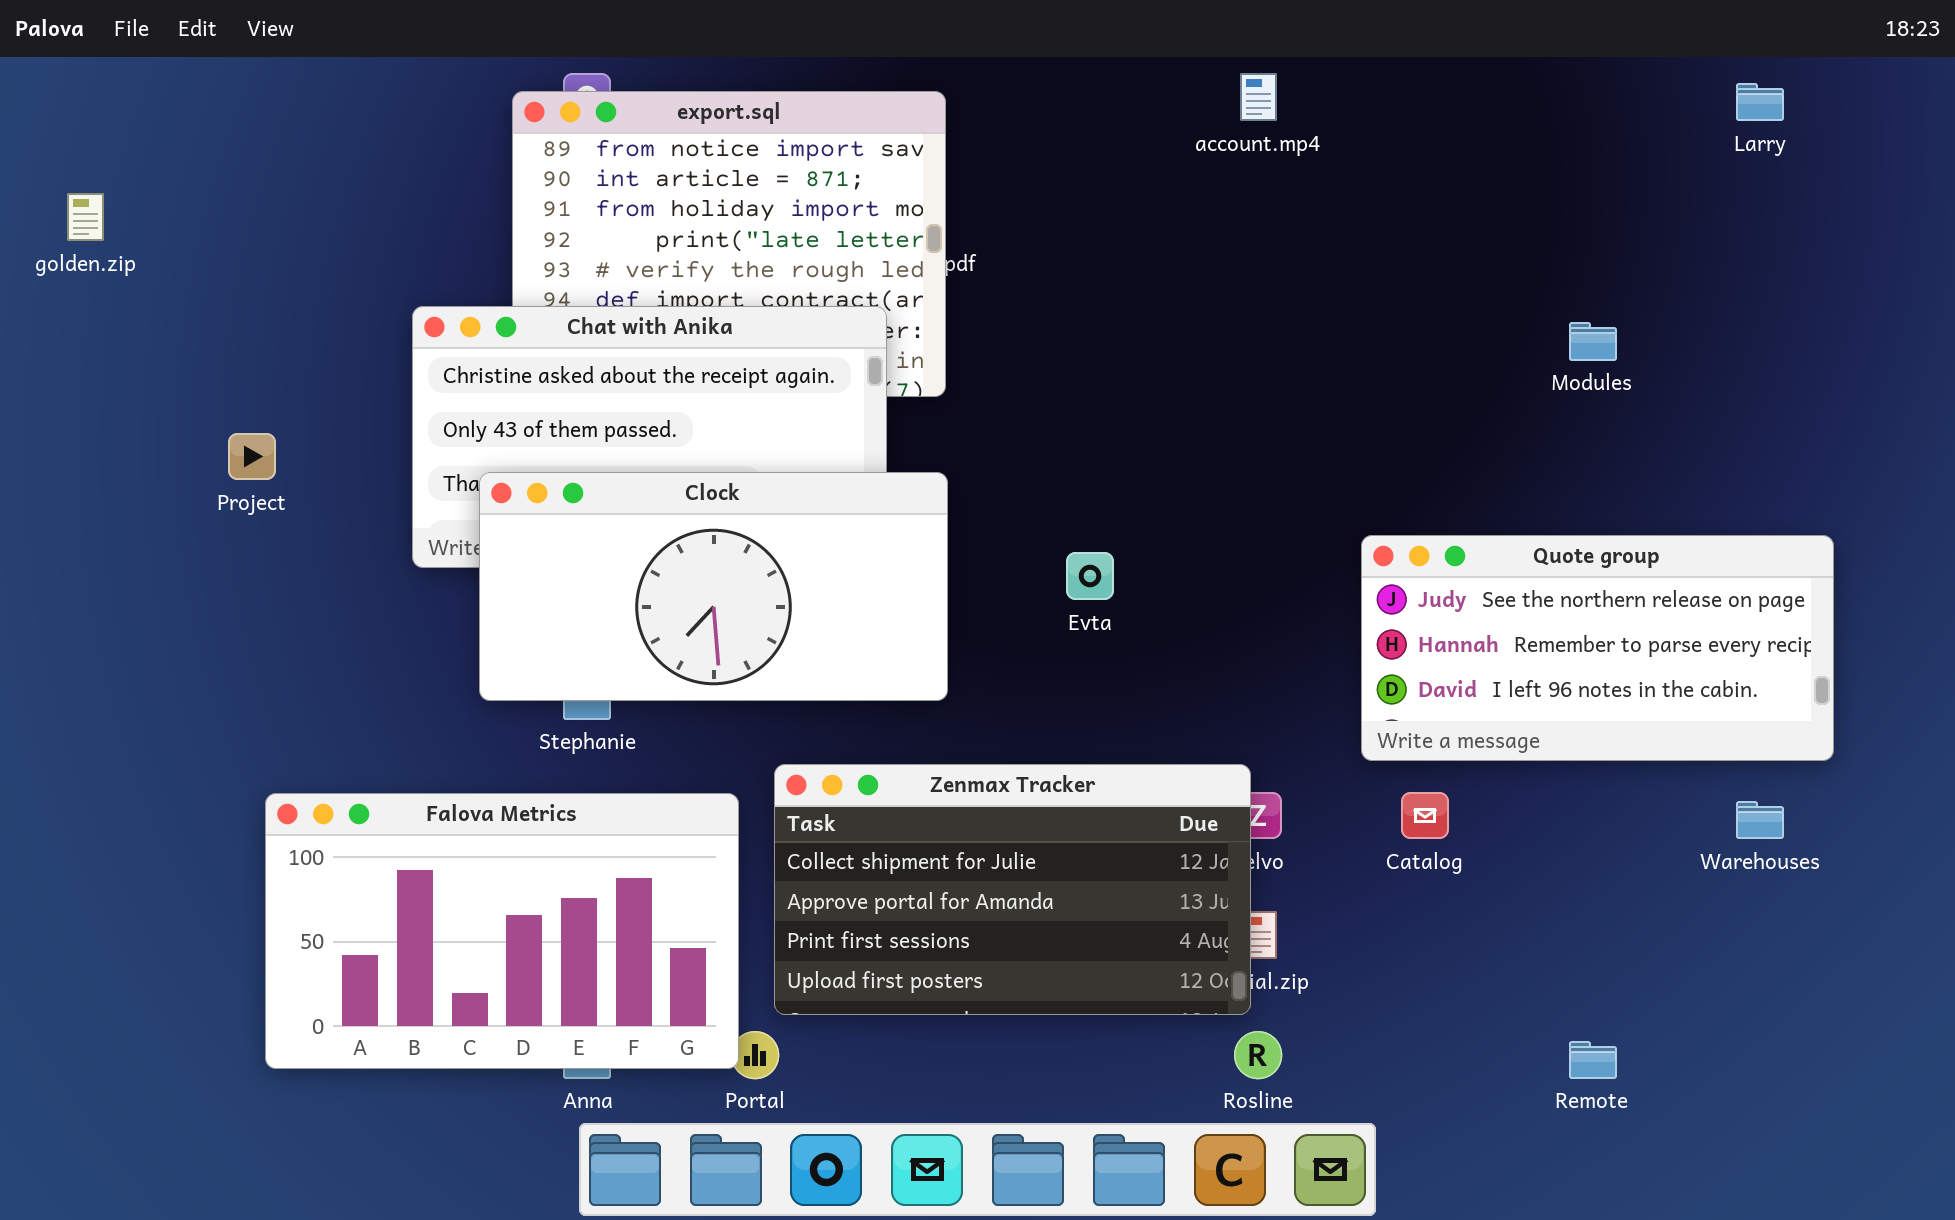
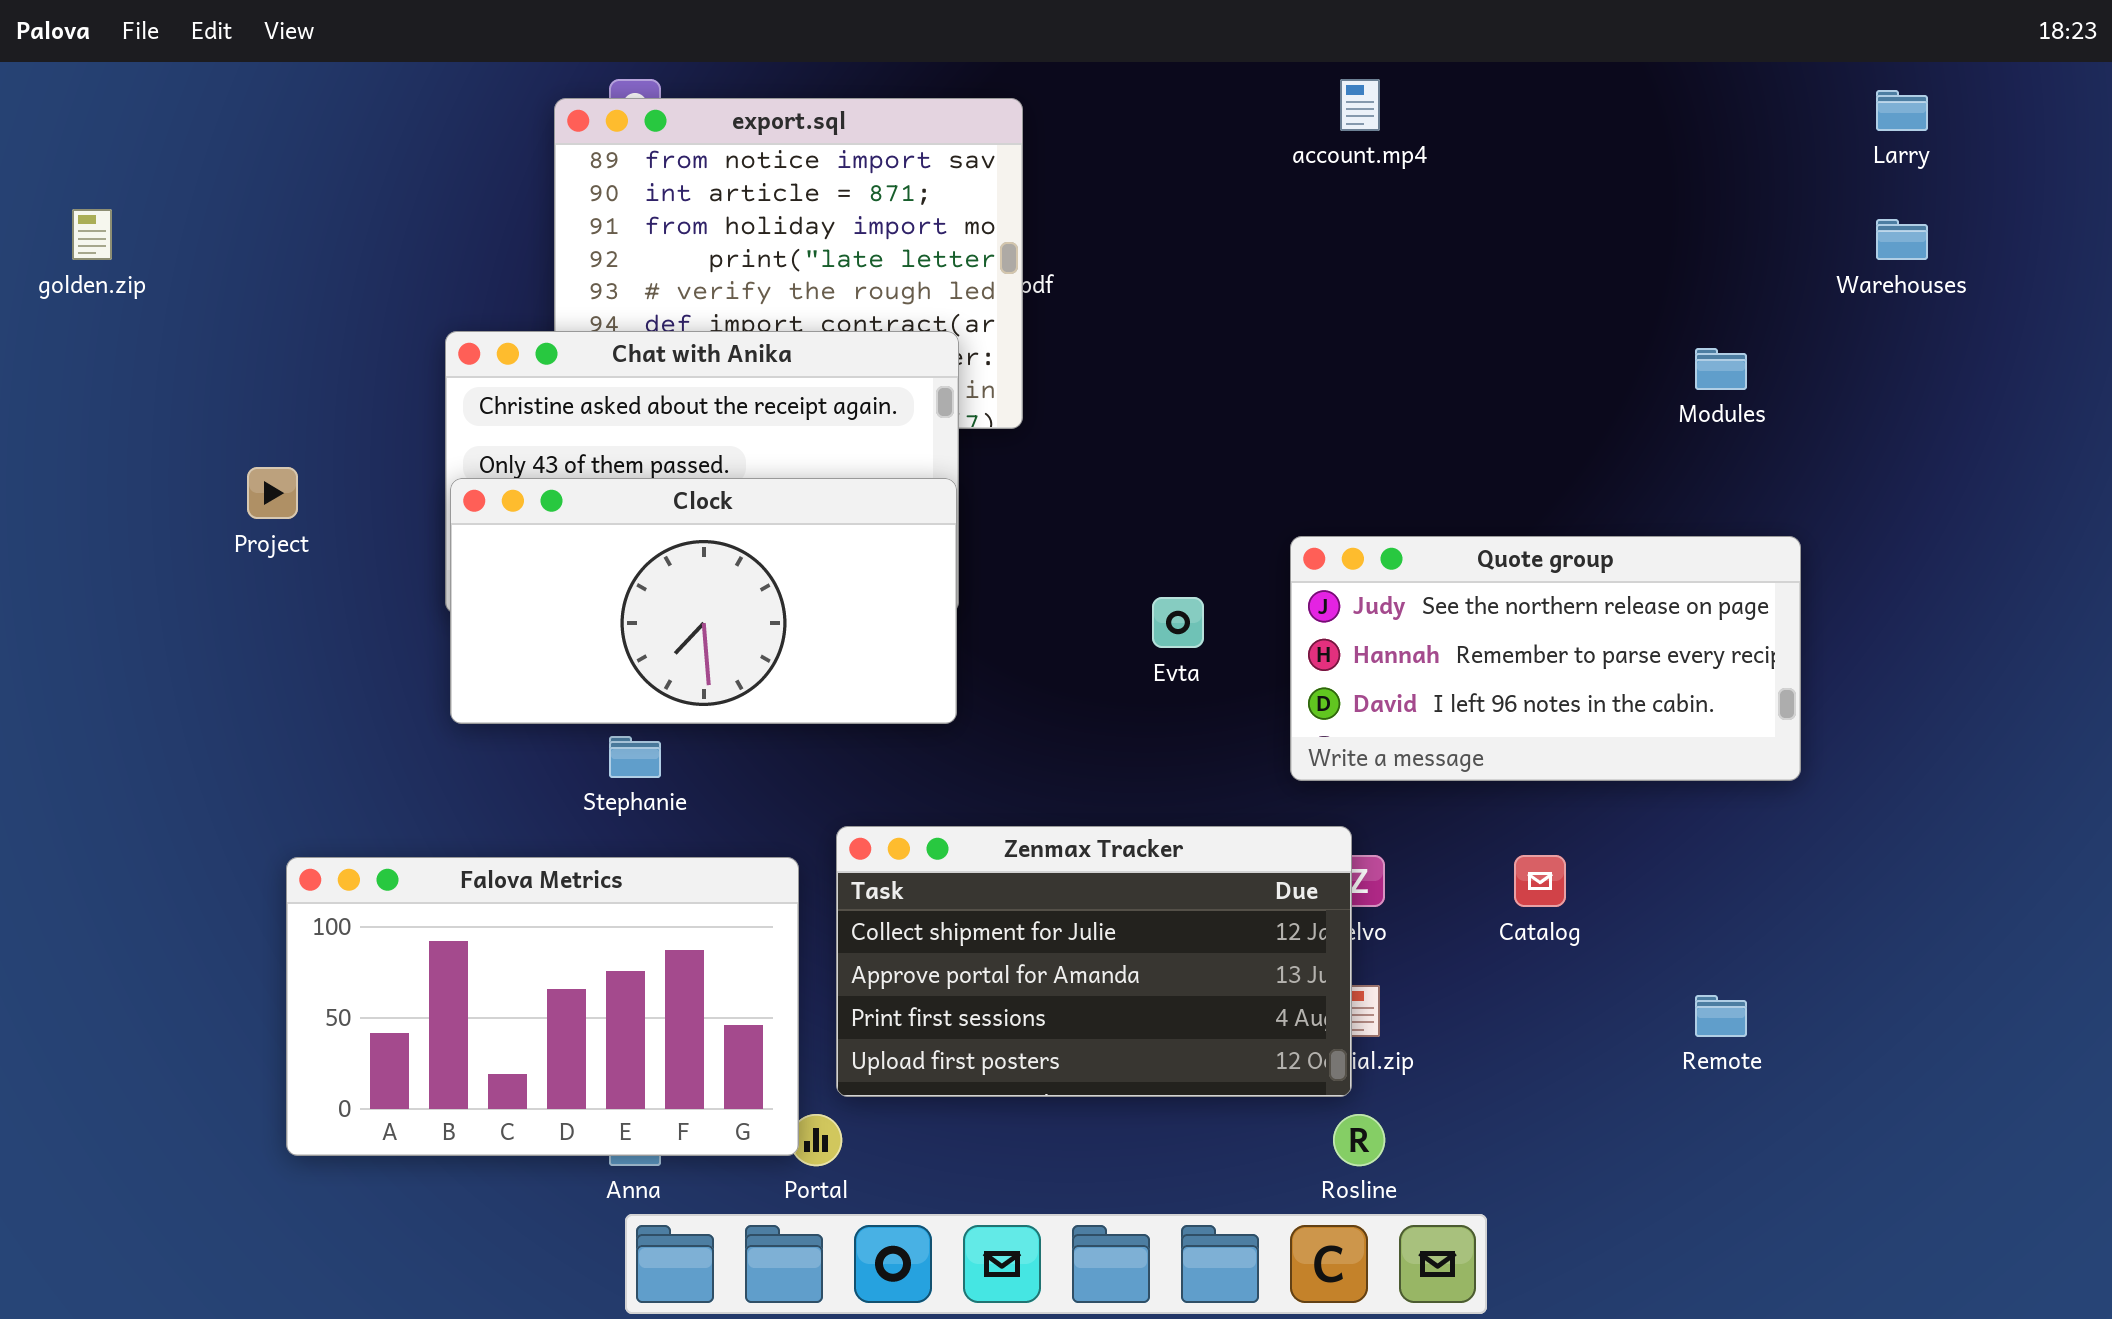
Clock: [479,472,948,701] -> [450,478,957,724], moved
Quote group: [1361,535,1834,761] -> [1290,536,1801,781], moved
Warehouses: [1736,801,1784,839] -> [1876,219,1928,260], moved
Remote: [1569,1041,1617,1079] -> [1695,995,1747,1037], moved

